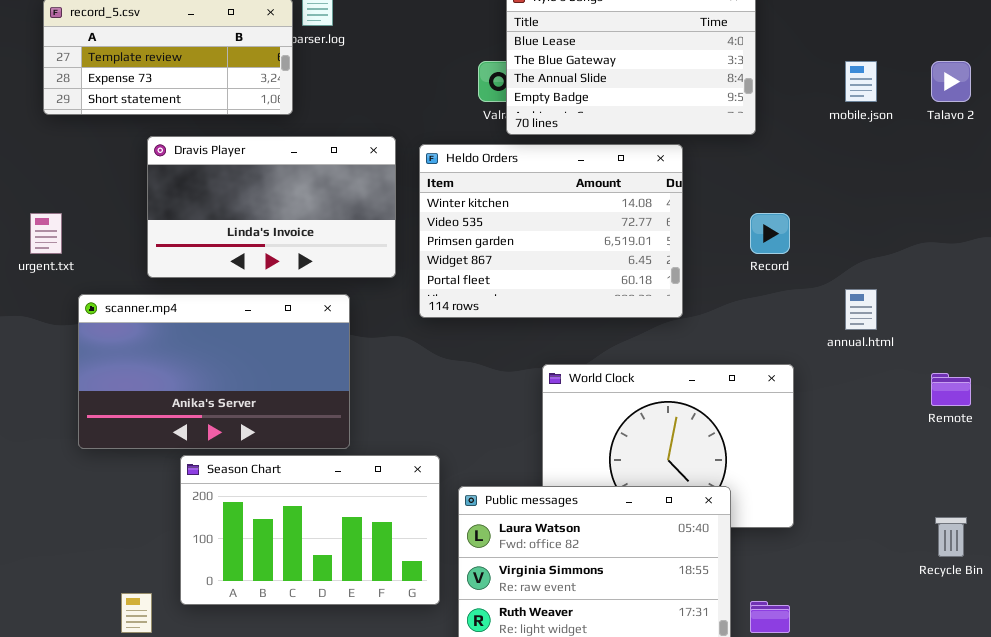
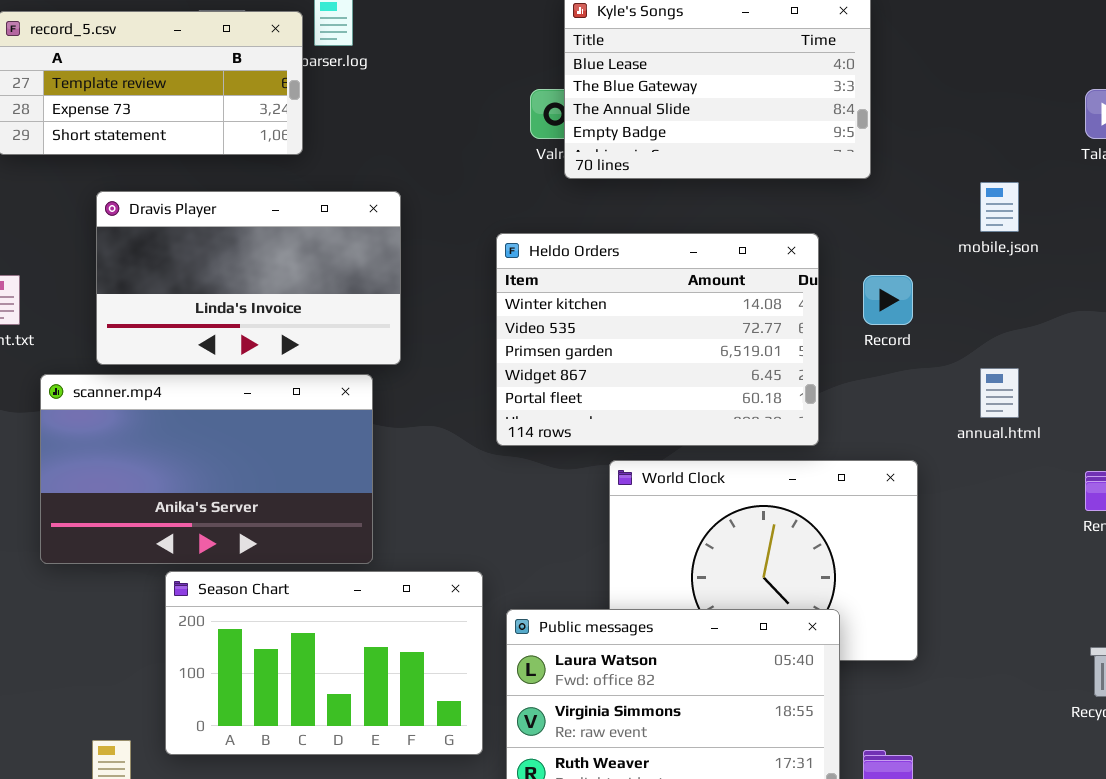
mobile.json: [845,61,877,102] -> [980,182,1019,232], moved
Dravis Player: [147,136,396,278] -> [96,191,401,365], moved
Heldo Orders: [419,144,683,318] -> [496,233,819,446], moved

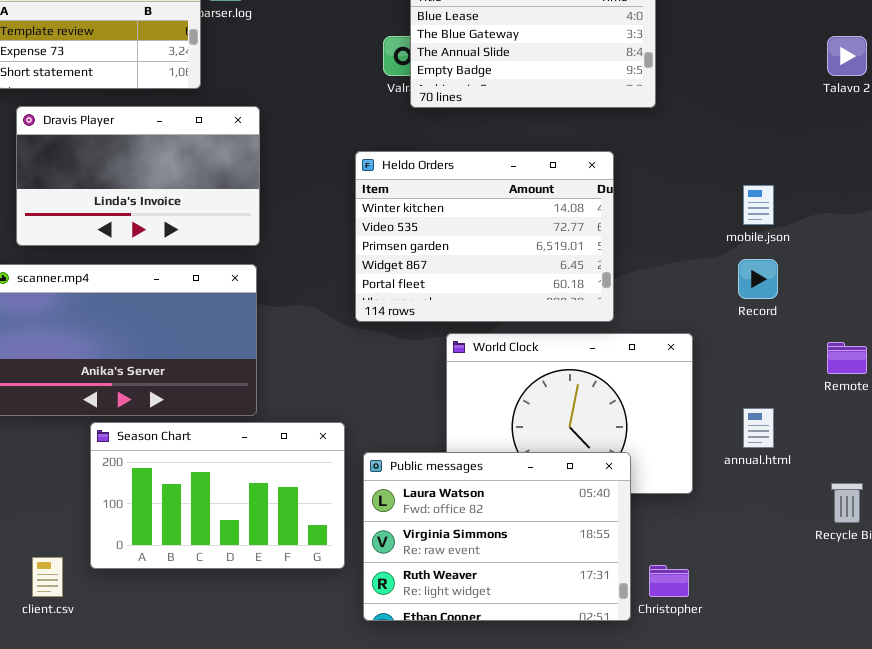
mobile.json: [980,182,1019,232] -> [743,185,774,225], moved
Dravis Player: [96,191,401,365] -> [16,106,260,246], moved
Record: [863,275,913,325] -> [738,259,778,299], moved
annual.html: [980,368,1019,418] -> [743,408,774,448], moved

